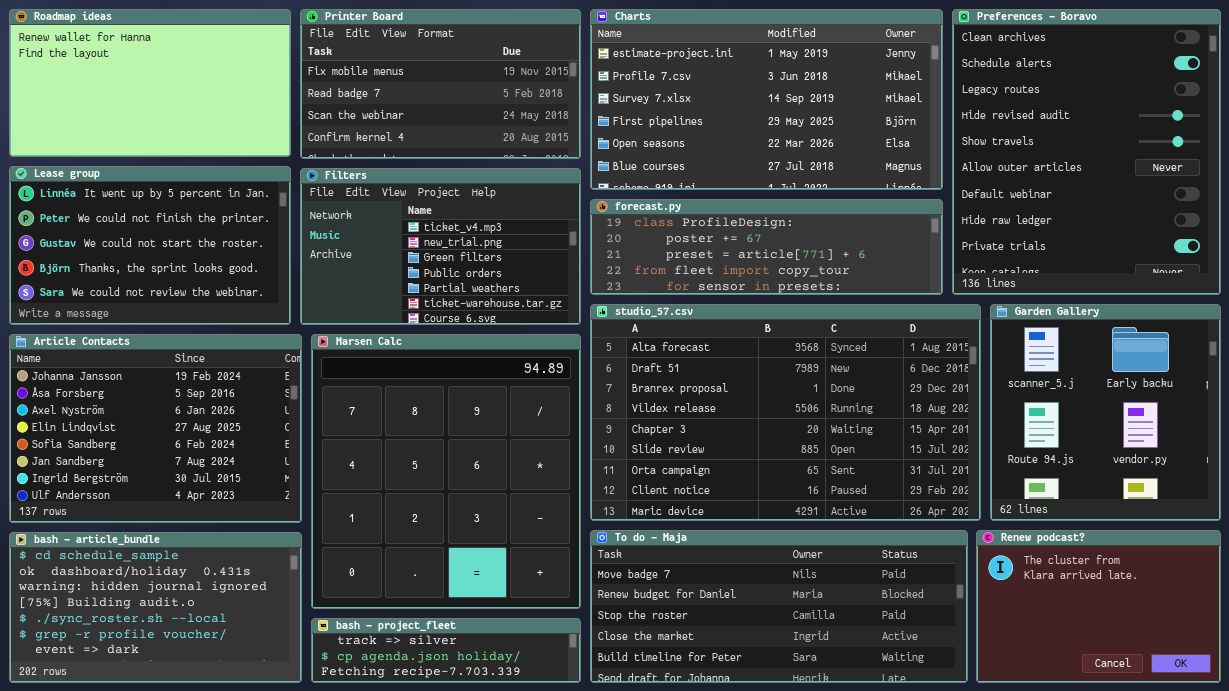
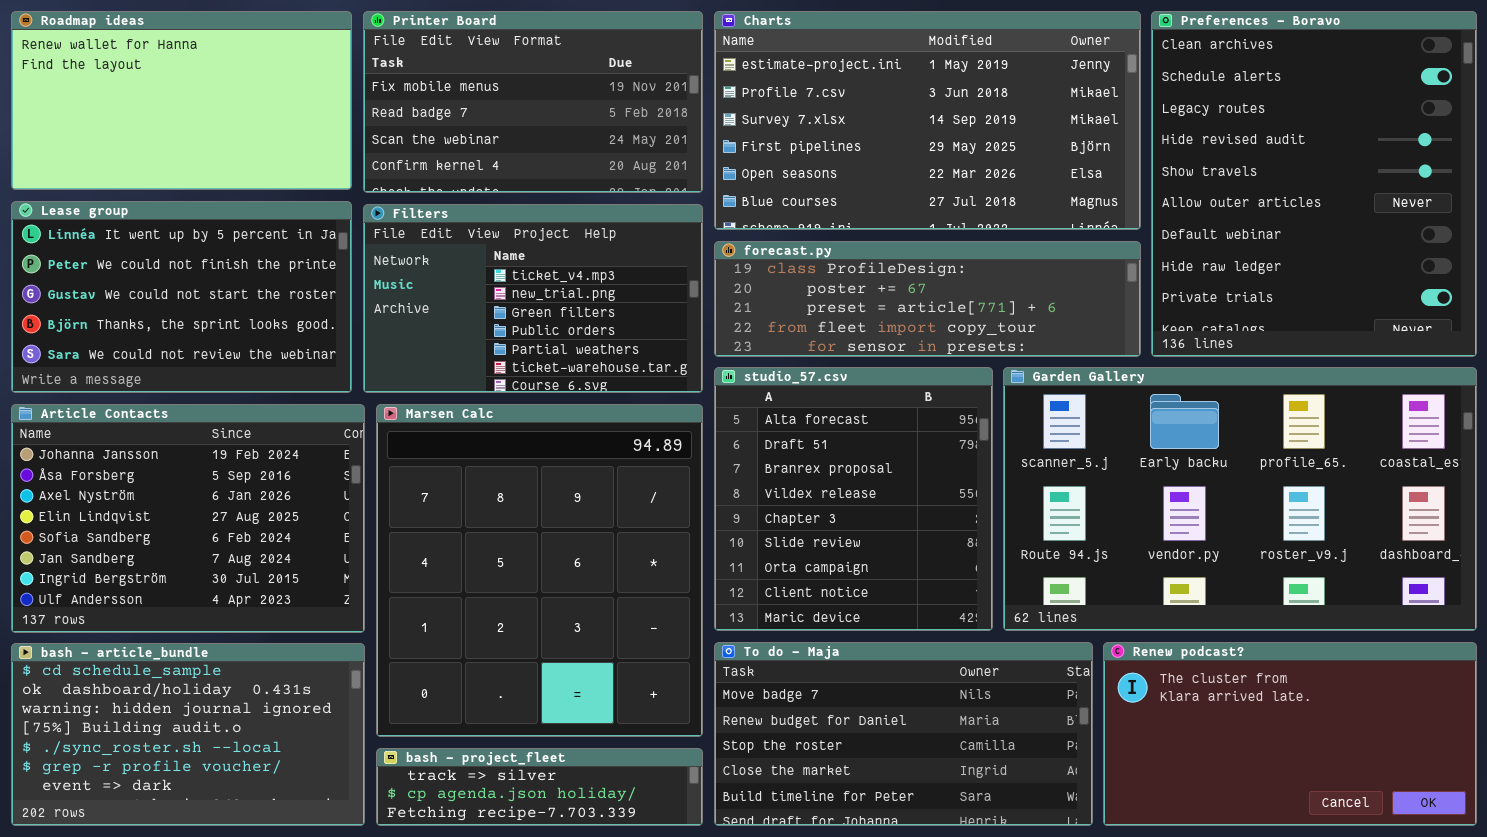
studio_57.csv: [590,304,981,521] -> [714,367,993,631], resized
Garden Gallery: [990,304,1221,521] -> [1003,367,1477,631], resized
To do - Maja: [590,530,968,683] -> [714,642,1093,826], resized
Renew podcast?: [976,530,1221,683] -> [1103,642,1477,826], resized

